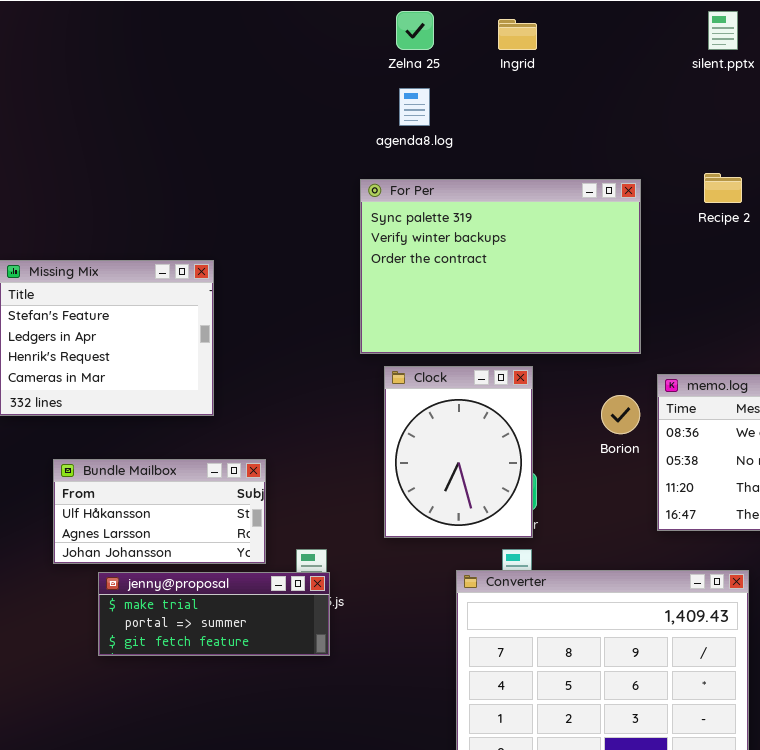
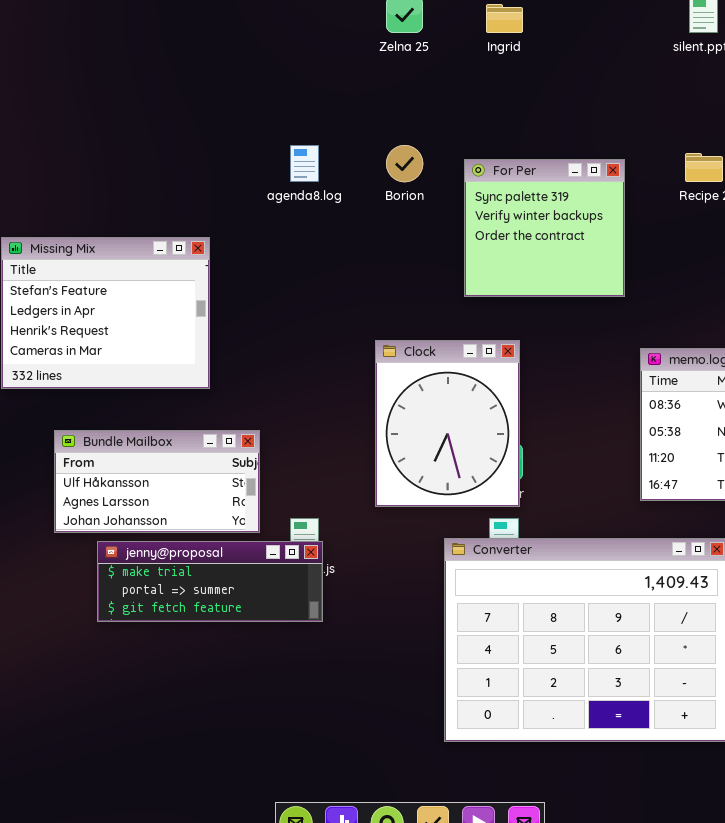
agenda8.log: [399,88,430,126] -> [290,145,319,182], moved
For Per: [360,179,641,354] -> [464,159,625,297], resized
Borion: [601,395,640,434] -> [386,145,423,182], moved

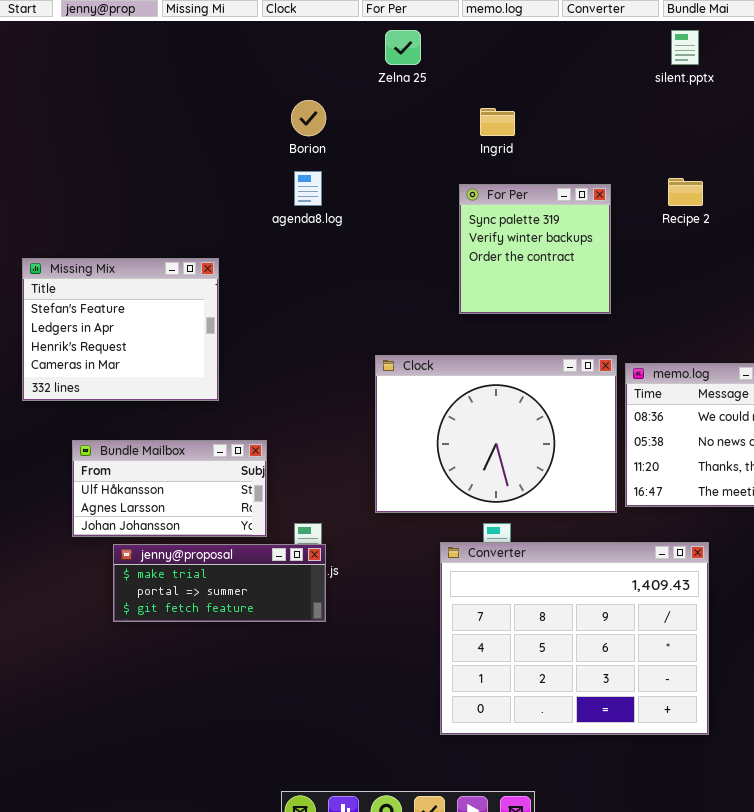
Ingrid: [486,4,523,33] -> [480,108,515,136], moved
Borion: [386,145,423,182] -> [291,100,326,136], moved
Clock: [375,340,520,507] -> [375,355,617,513], resized

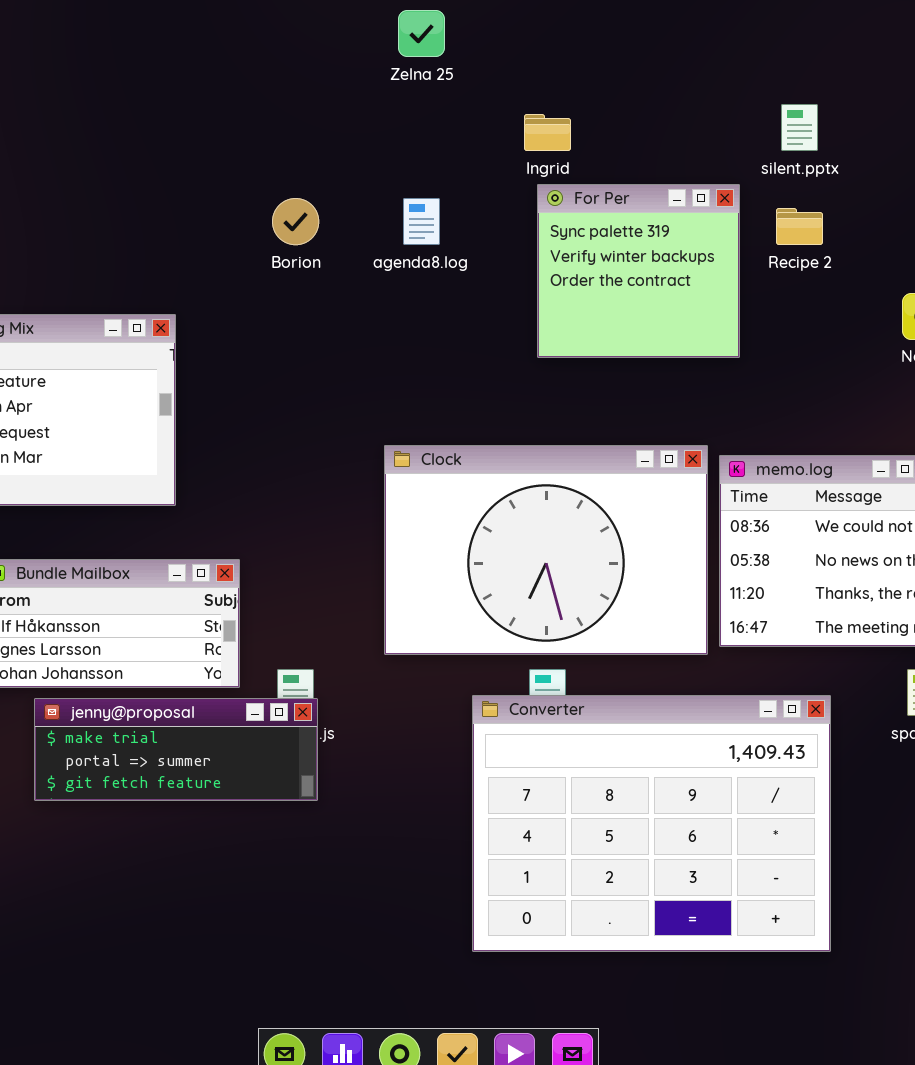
silent.pptx: [671,30,699,65] -> [781,104,818,151], moved
Borion: [291,100,326,136] -> [272,198,319,245], moved
agenda8.log: [294,171,322,206] -> [403,198,440,245], moved
For Per: [459,184,611,314] -> [537,184,740,358], moved

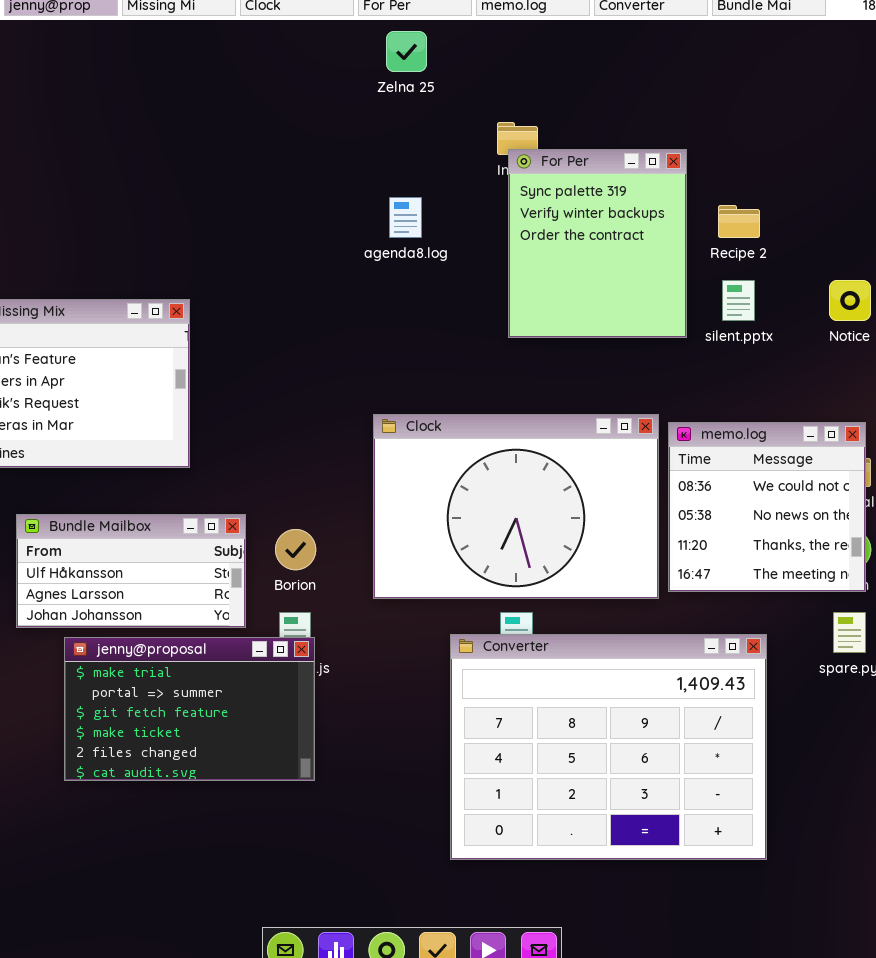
silent.pptx: [781,104,818,151] -> [722,280,755,321], moved
For Per: [537,184,740,358] -> [508,149,687,338], resized
Borion: [272,198,319,245] -> [275,529,316,570], moved
jenny@proposal: [34,698,318,801] -> [64,637,315,781], resized

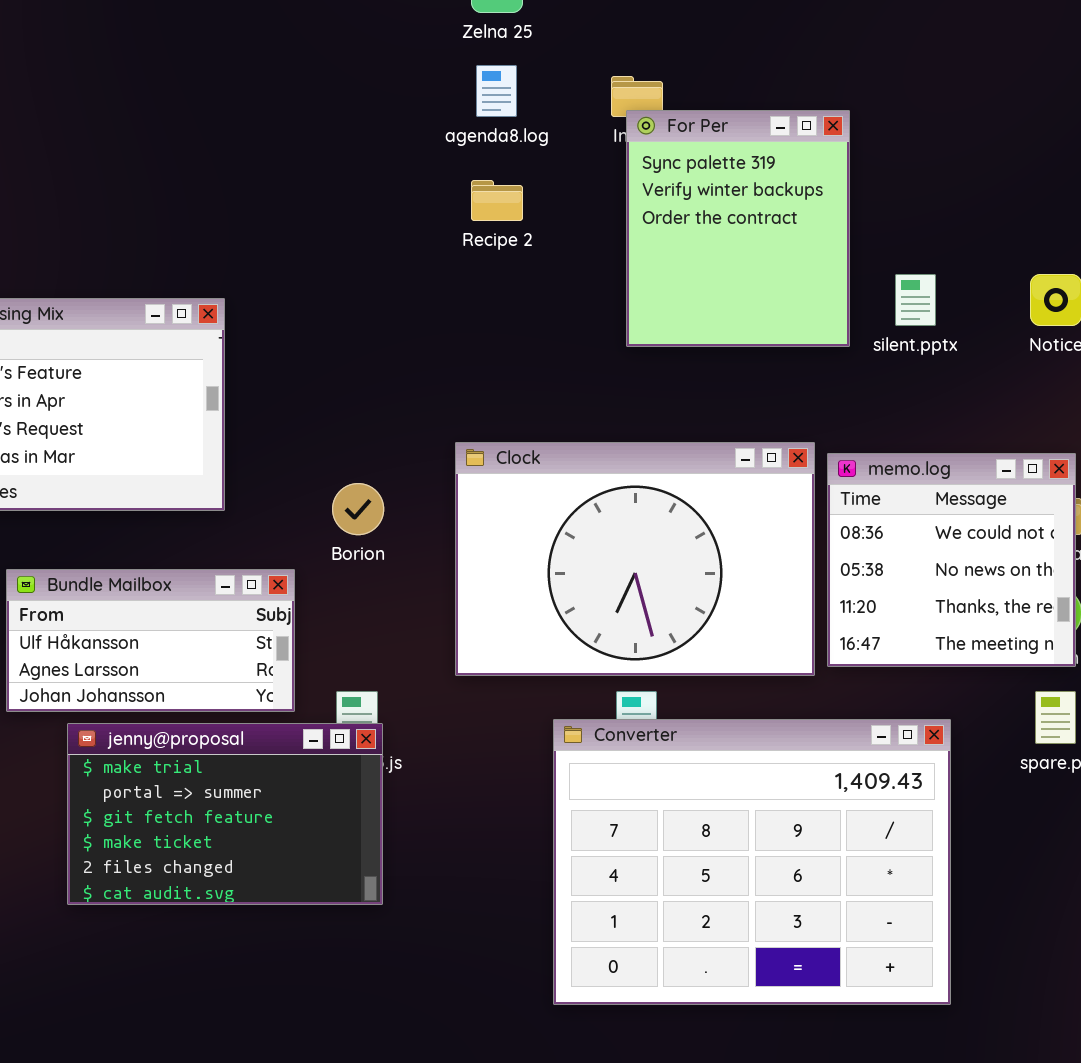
agenda8.log: [389,197,422,238] -> [476,65,517,117], moved
Recipe 2: [718,205,760,238] -> [471,180,523,221], moved
Borion: [275,529,316,570] -> [332,483,384,535], moved

